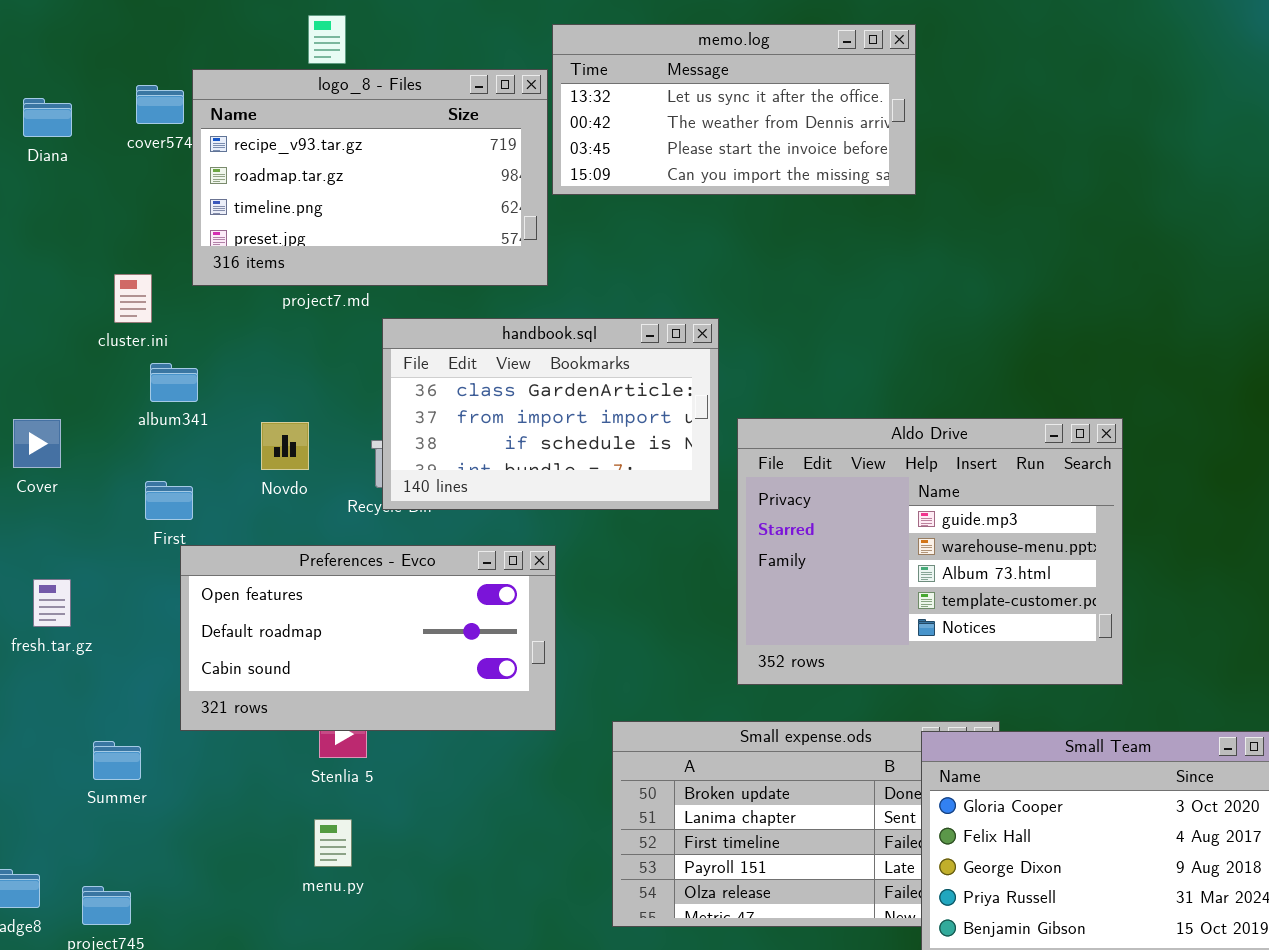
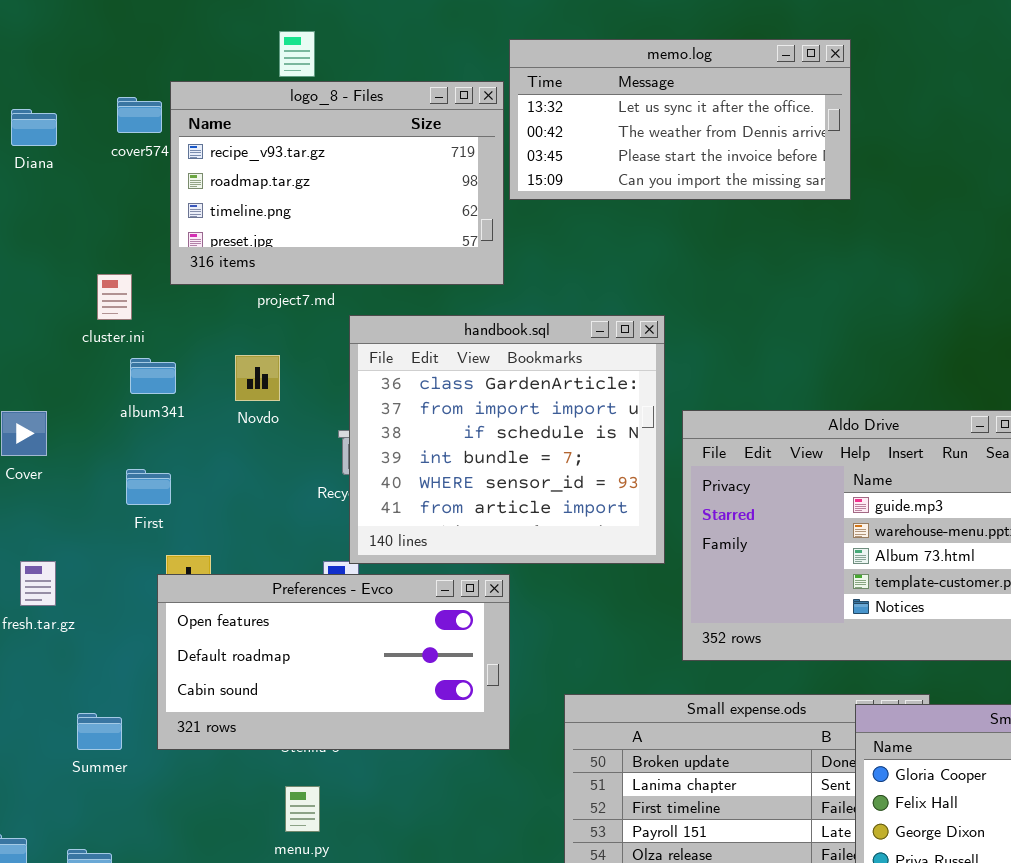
handbook.sql: [382,318,719,510] -> [349,315,665,564], resized
Novdo: [261,422,309,470] -> [235,355,280,401], moved
Preferences - Evco: [180,545,556,731] -> [157,574,510,750], moved

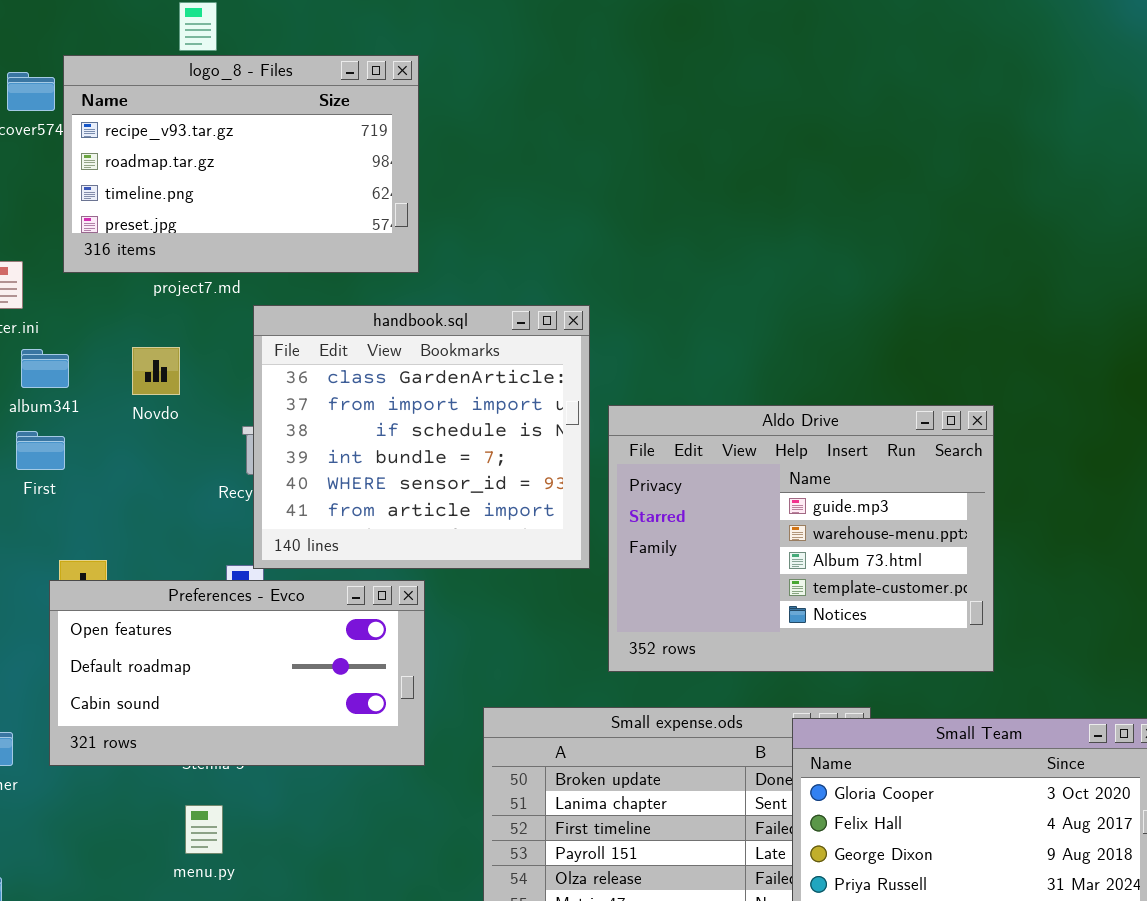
memo.log: [509,39,851,200] -> none, closed
First: [126,469,171,505] -> [16,431,65,470], moved

